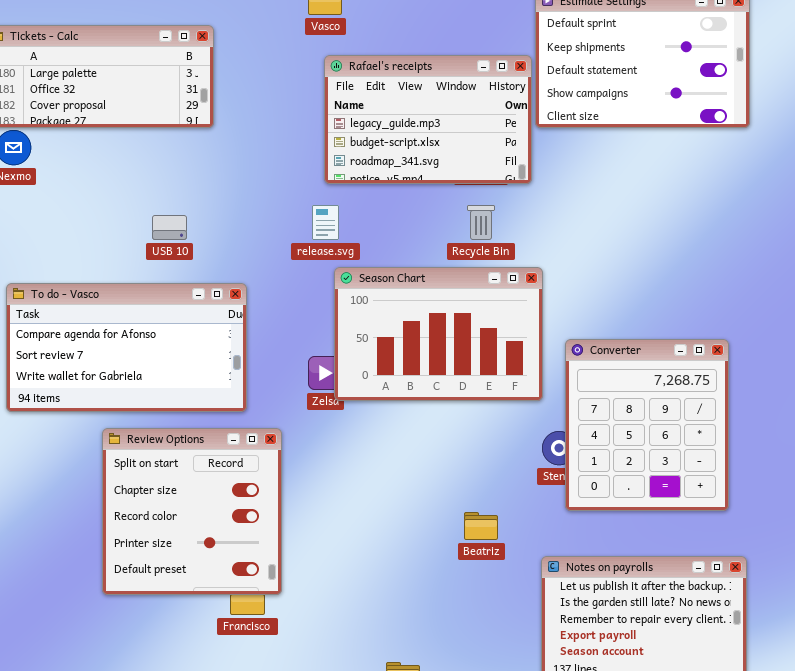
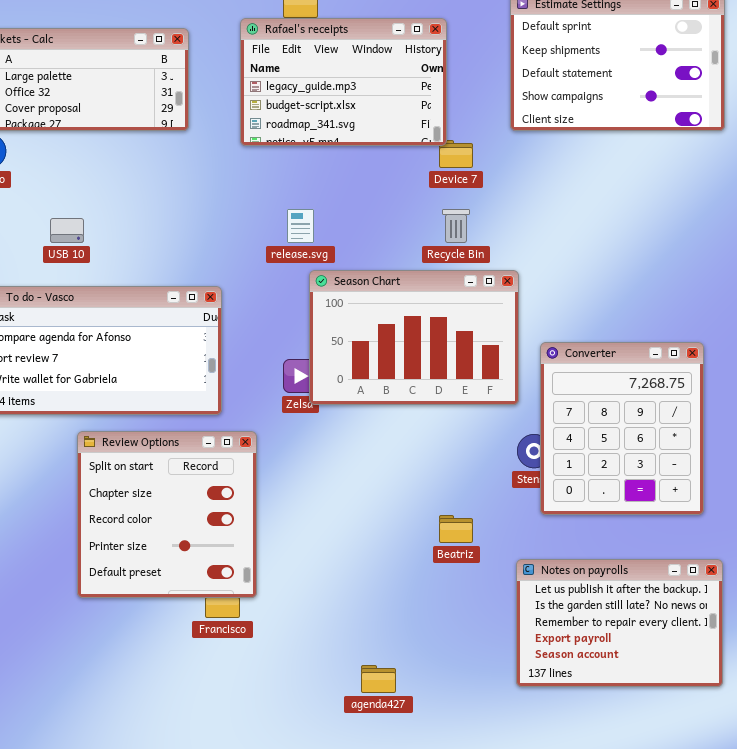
Rafael's receipts: [324,55,532,184] -> [240,18,447,146], moved
USB 10: [152,215,187,240] -> [50,218,84,243], moved

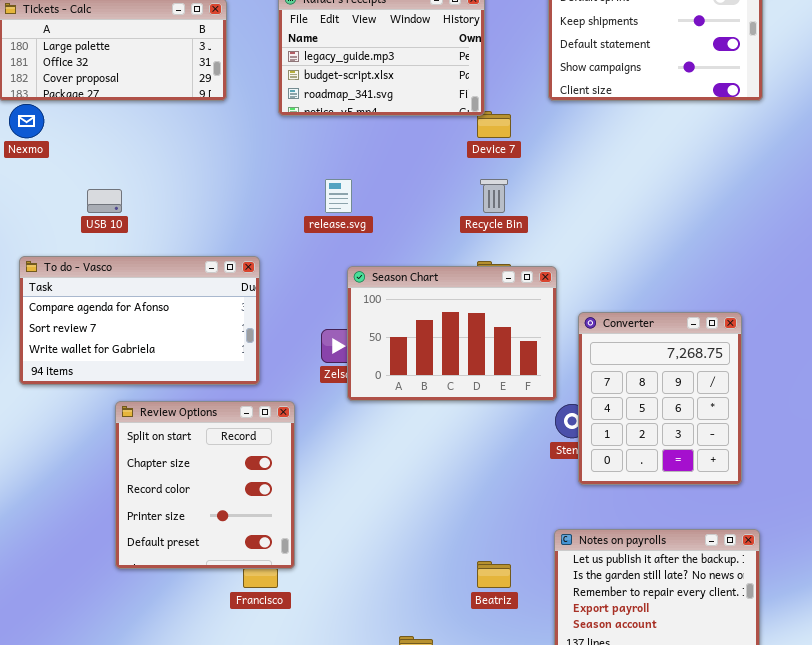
Season Chart: [309,270,519,405] -> [347,266,557,401], moved
Beatriz: [439,515,473,543] -> [477,561,511,588], moved

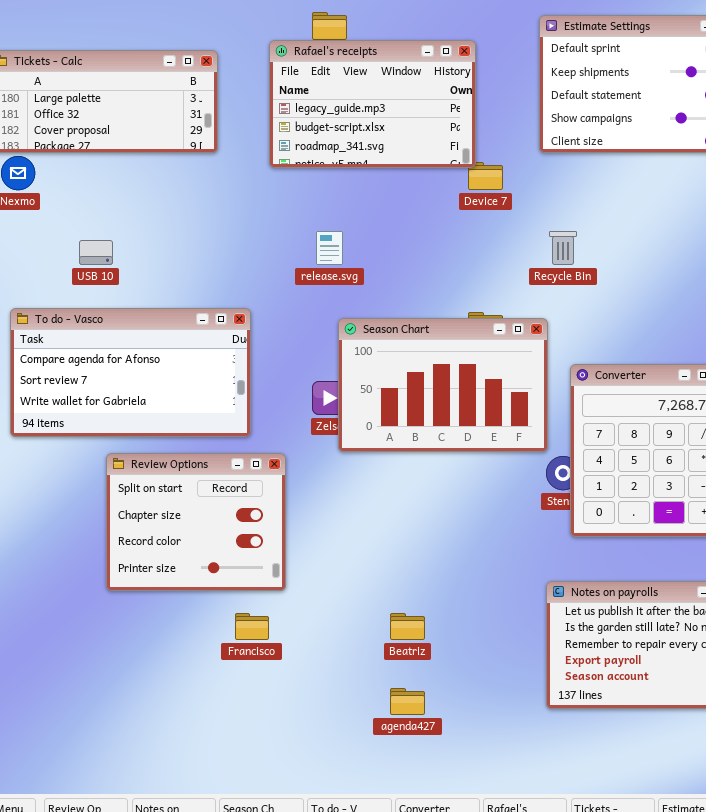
Recycle Bin: [480,179,508,213] -> [549,231,577,265], moved
Review Options: [115,401,295,569] -> [106,453,286,591], resized
Beatriz: [477,561,511,588] -> [390,613,425,640], moved

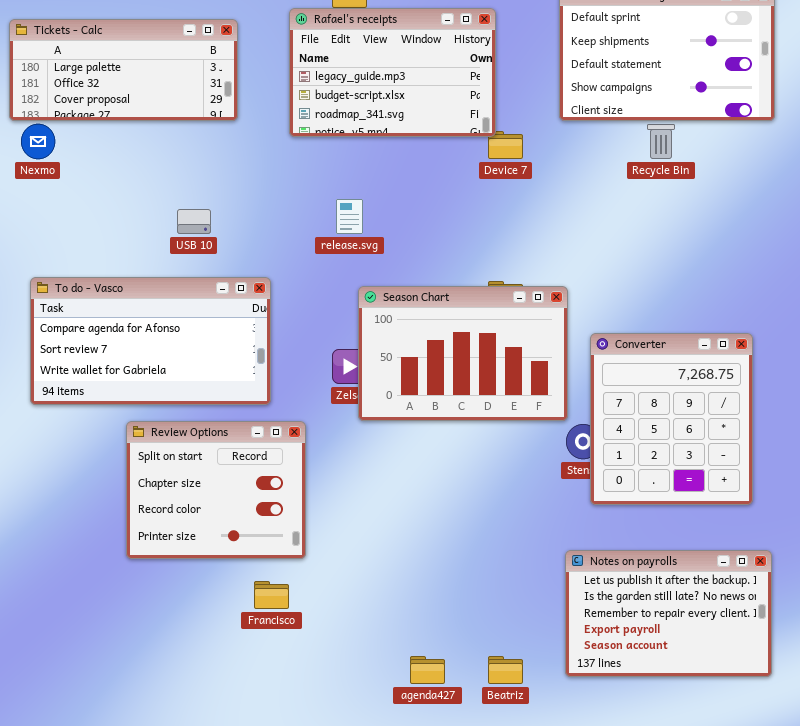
Recycle Bin: [549,231,577,265] -> [647,124,675,159], moved
USB 10: [79,240,113,265] -> [177,209,211,234], moved
Beatriz: [390,613,425,640] -> [488,656,523,684], moved

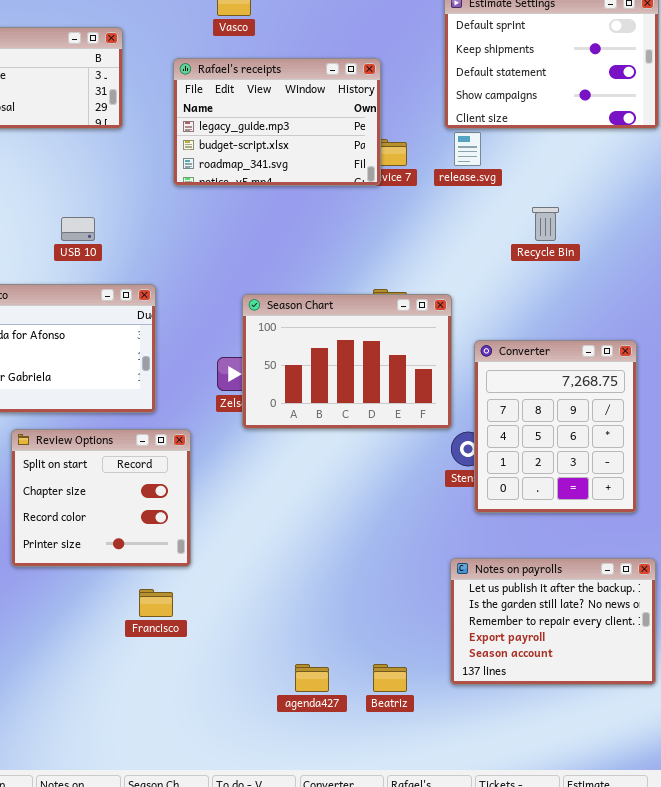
Rafael's receipts: [289,8,496,137] -> [173,58,381,186], moved
Recycle Bin: [647,124,675,159] -> [532,207,559,241], moved
release.svg: [336,199,363,234] -> [454,132,481,166], moved

